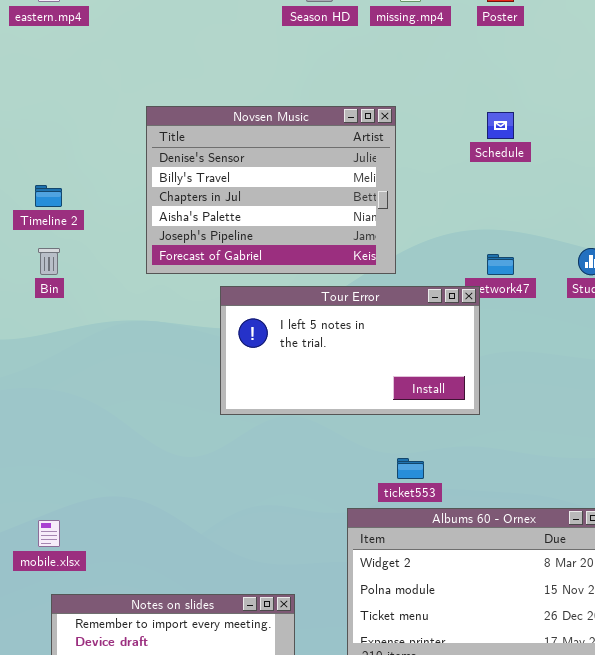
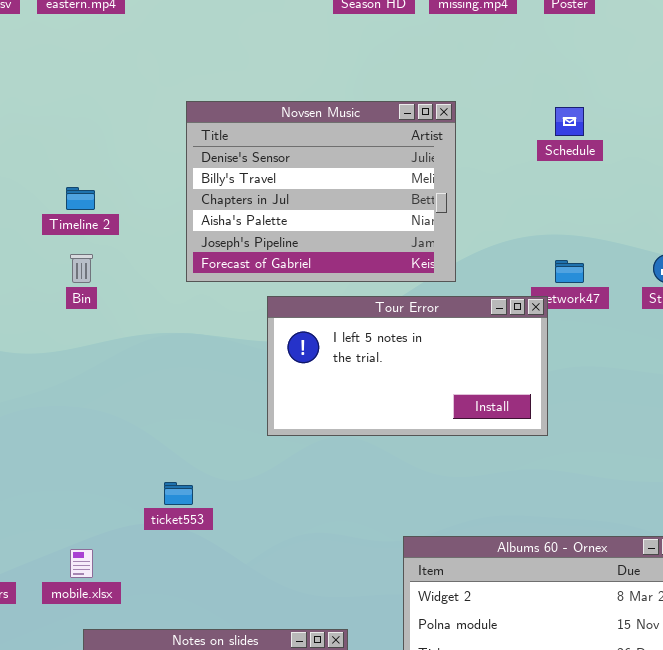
ticket553: [397,458,424,479] -> [164,482,193,505], moved

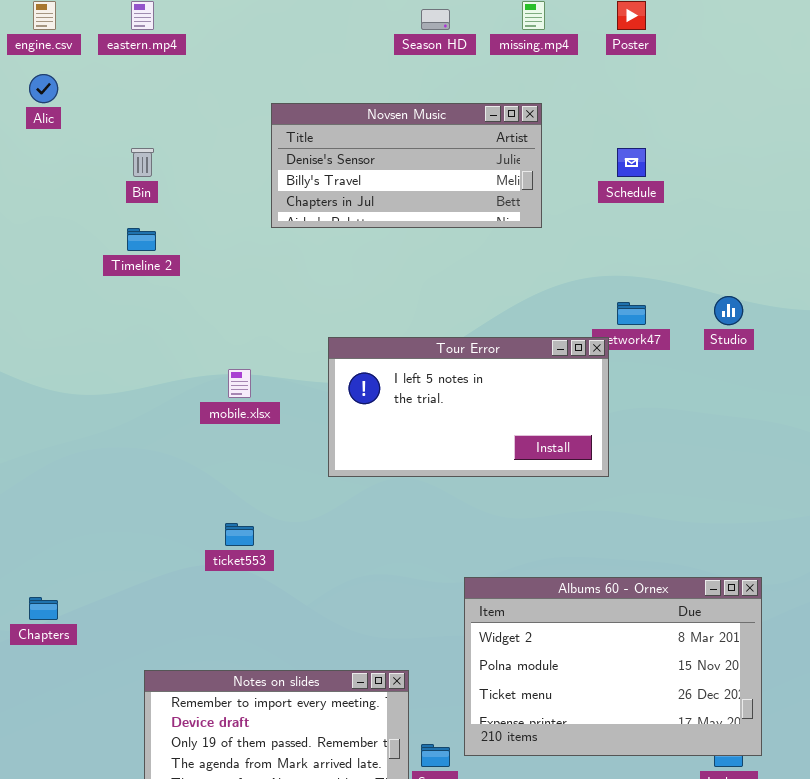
Novsen Music: [186,101,456,282] -> [271,103,542,228], moved, resized
Bin: [70,254,93,283] -> [131,148,154,177], moved
mobile.xlsx: [70,549,93,578] -> [228,369,251,398], moved

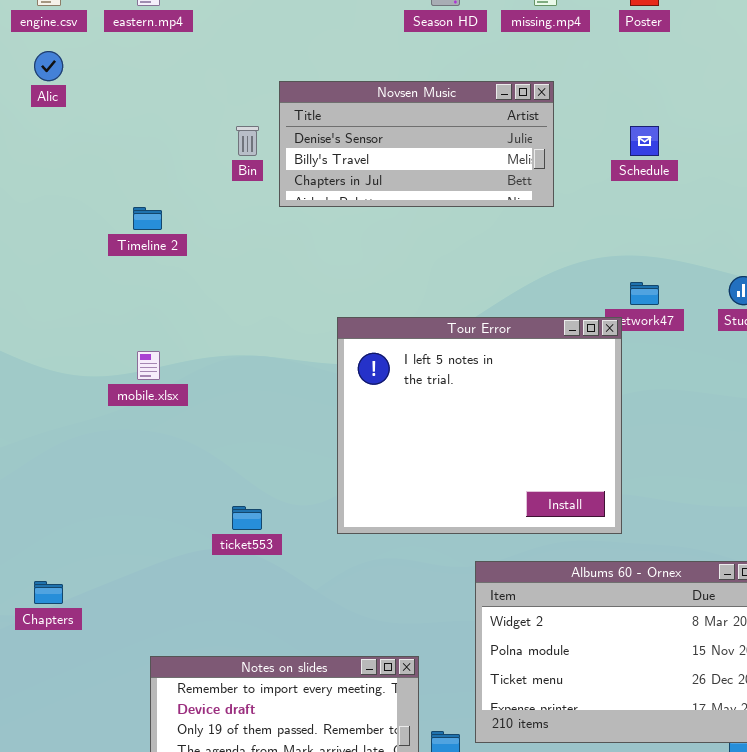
Bin: [131,148,154,177] -> [236,126,259,156], moved
Tour Error: [328,337,609,477] -> [337,317,622,534], resized
mobile.xlsx: [228,369,251,398] -> [137,351,160,380], moved

